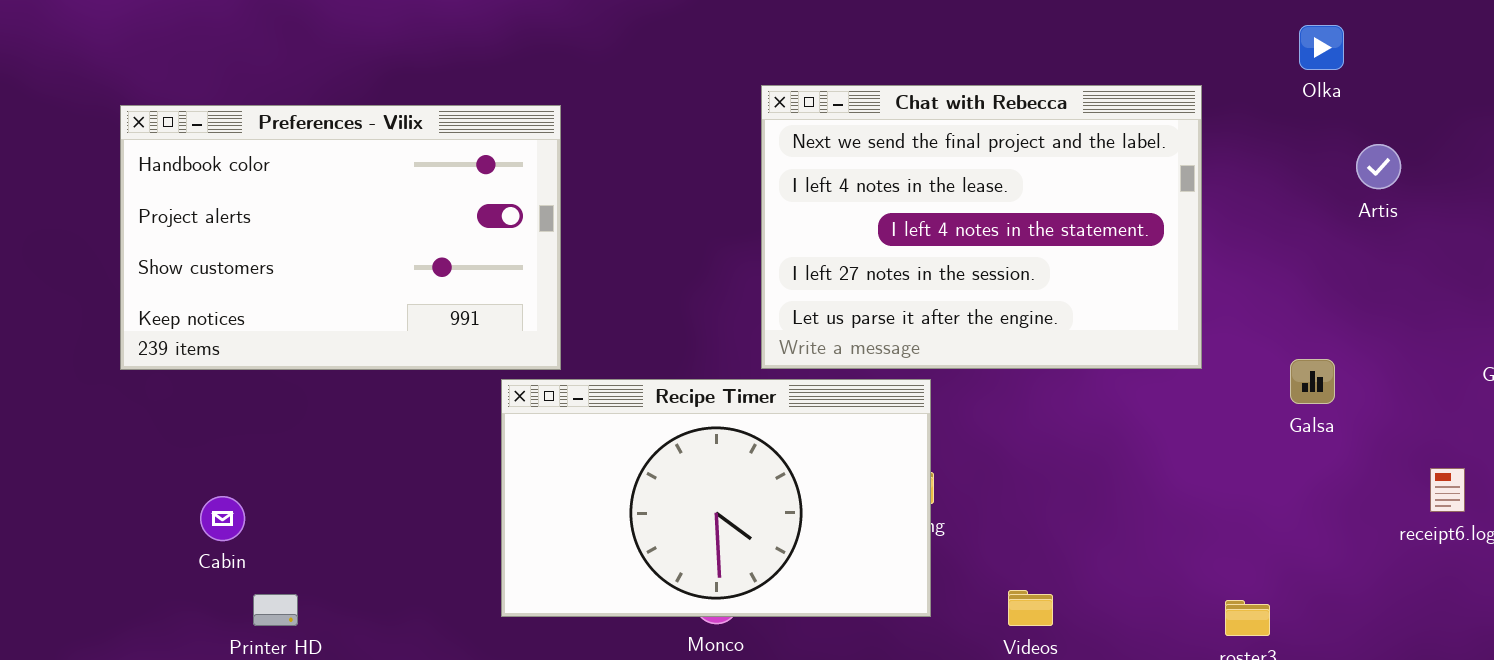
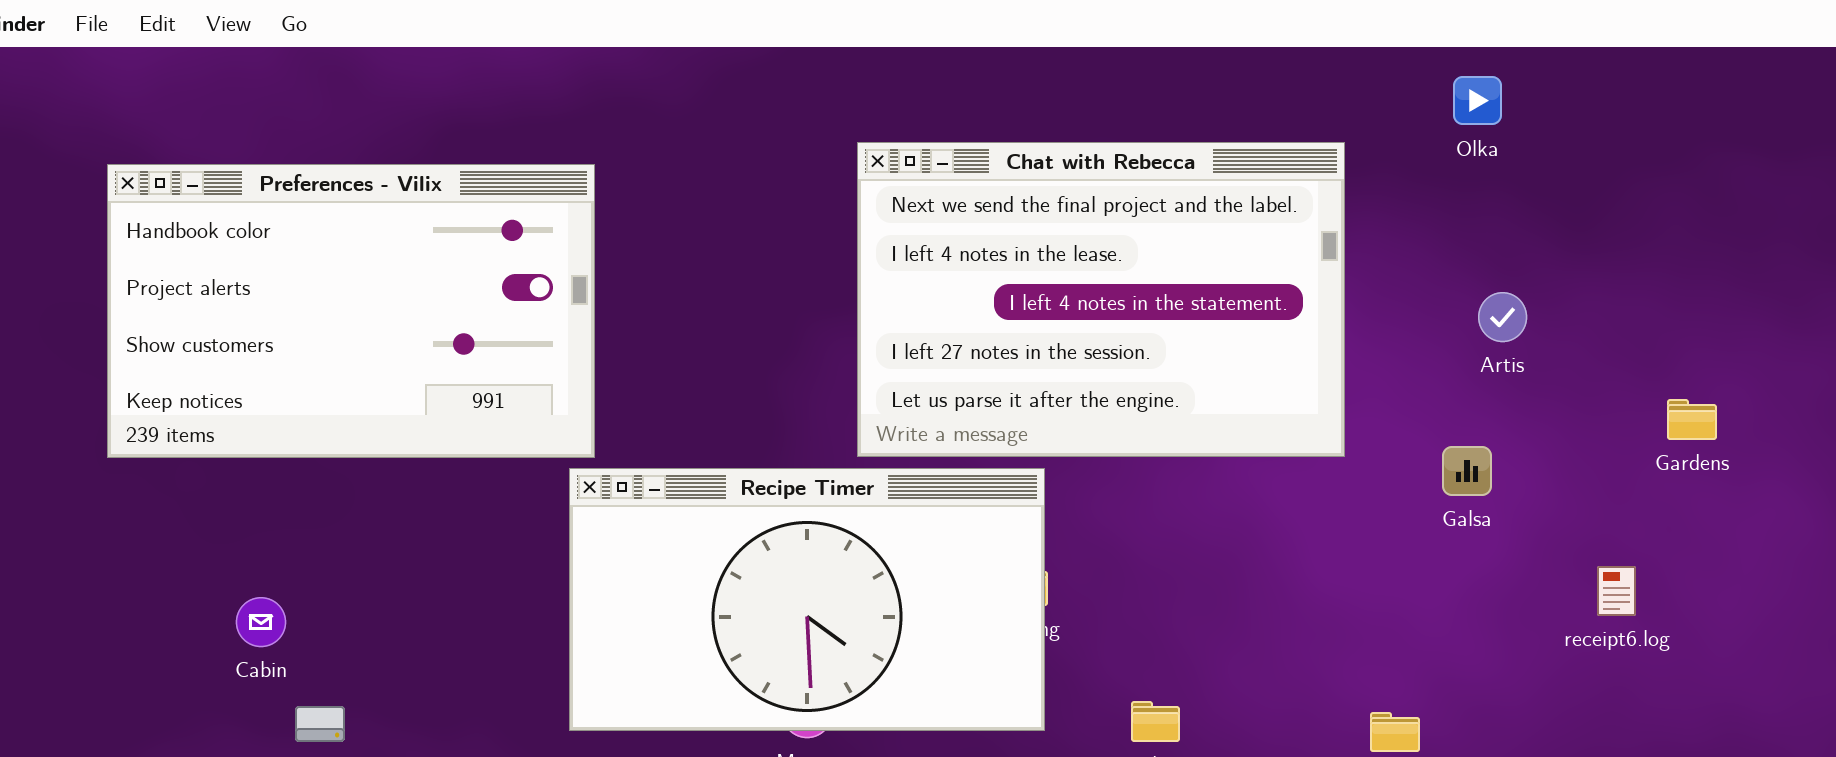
Preferences - Vilix: [120,105,561,370] -> [107,164,595,458], moved
Artis: [1356,144,1401,189] -> [1478,292,1527,342], moved

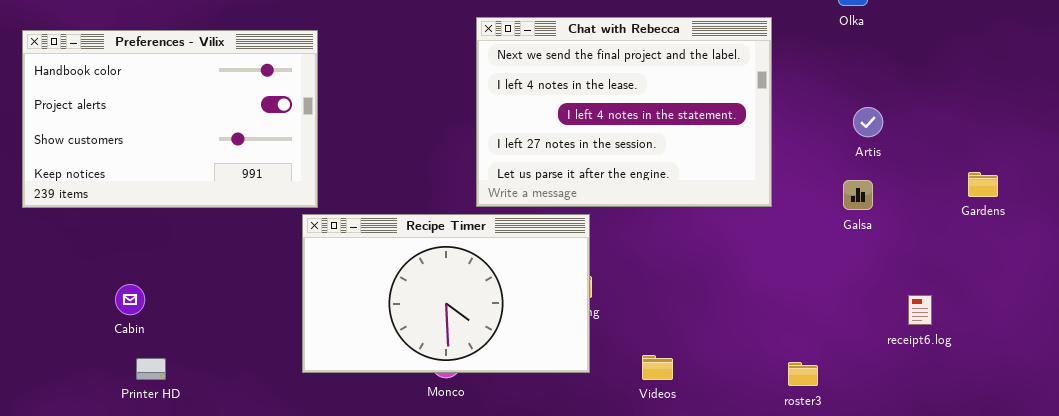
Galsa: [1442,446,1492,496] -> [843,180,873,210], moved
receipt6.log: [1597,566,1636,616] -> [908,295,932,325], moved
Cabin: [236,597,286,647] -> [115,284,145,315], moved

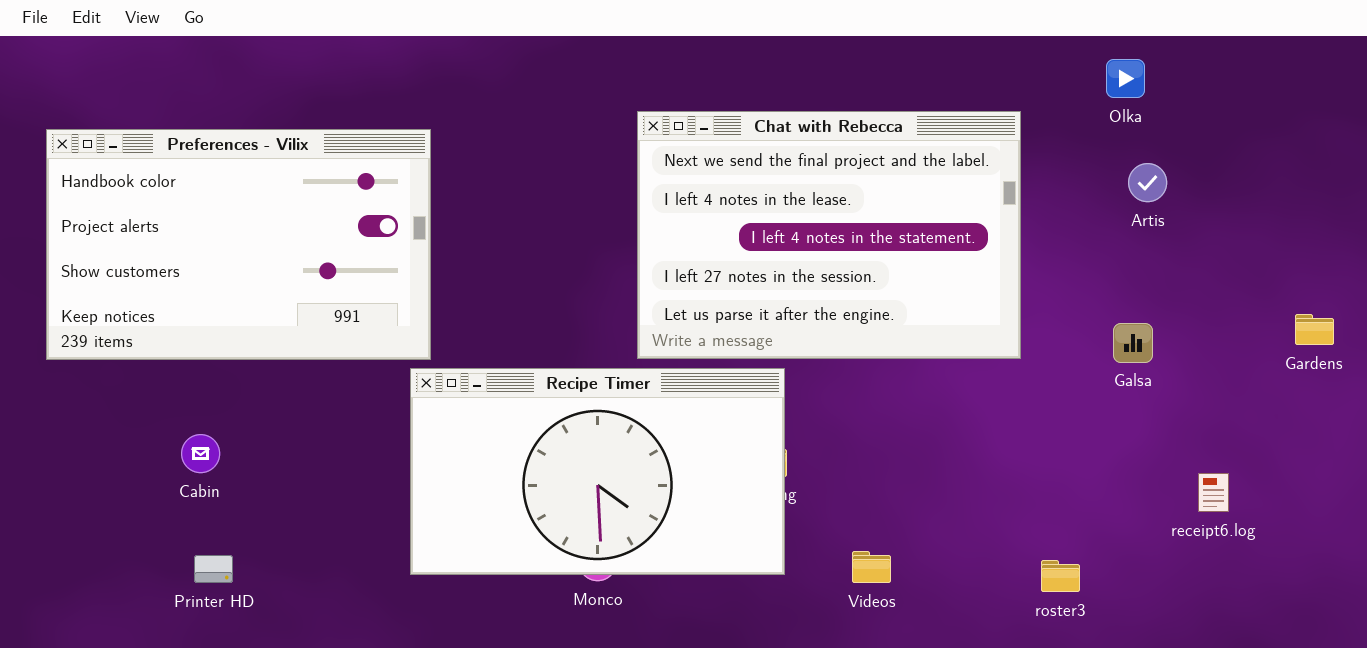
Artis: [853,107,883,137] -> [1128,163,1167,202], moved
Gardens: [968,172,998,197] -> [1295,314,1334,345], moved
Cabin: [115,284,145,315] -> [181,434,220,473], moved

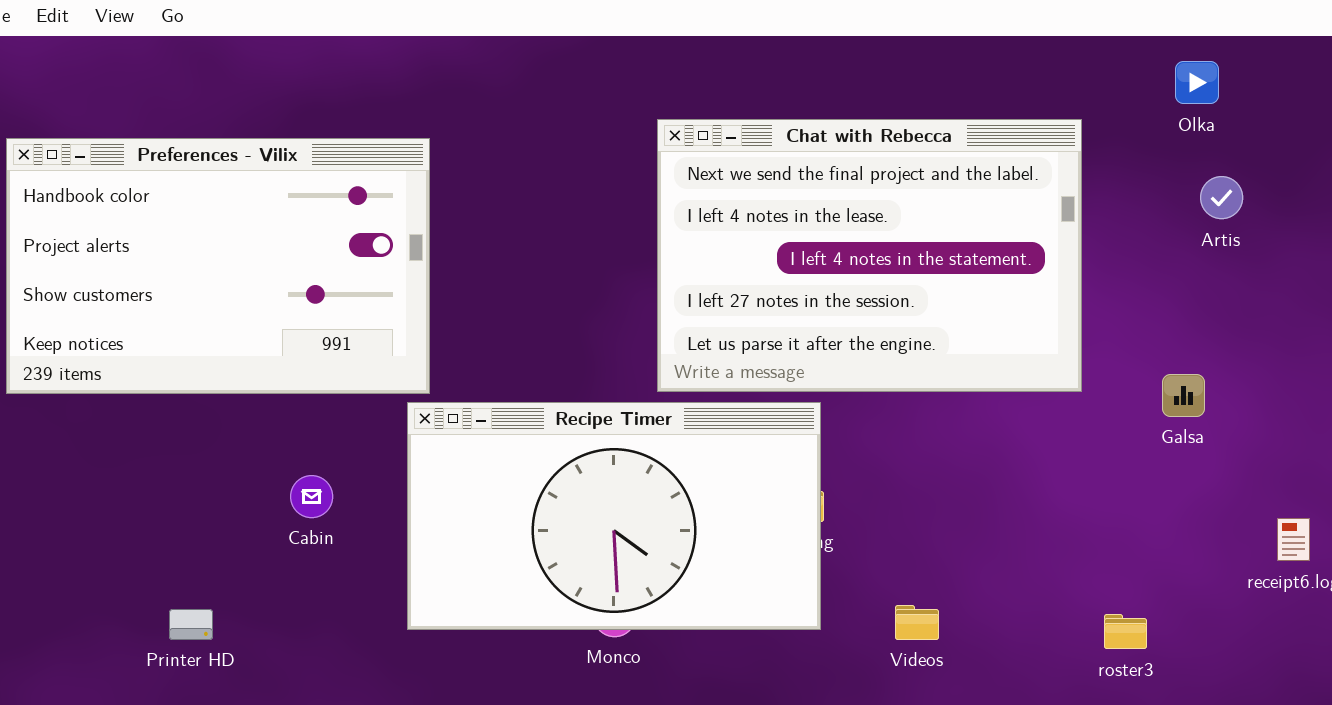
Galsa: [1113,323,1153,363] -> [1162,374,1205,417], moved
Cabin: [181,434,220,473] -> [290,475,333,518], moved

